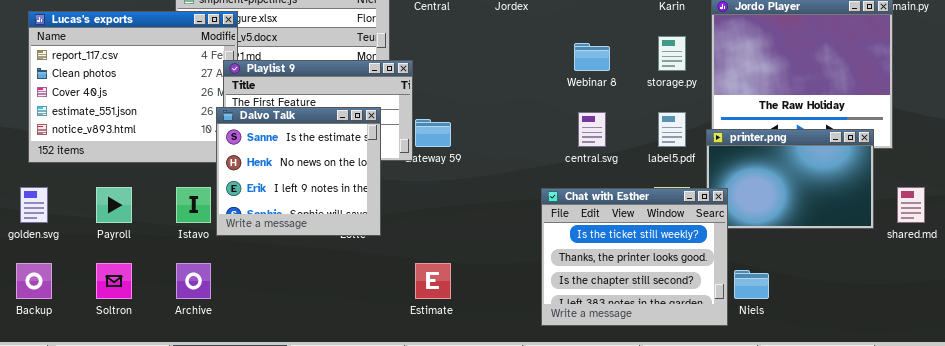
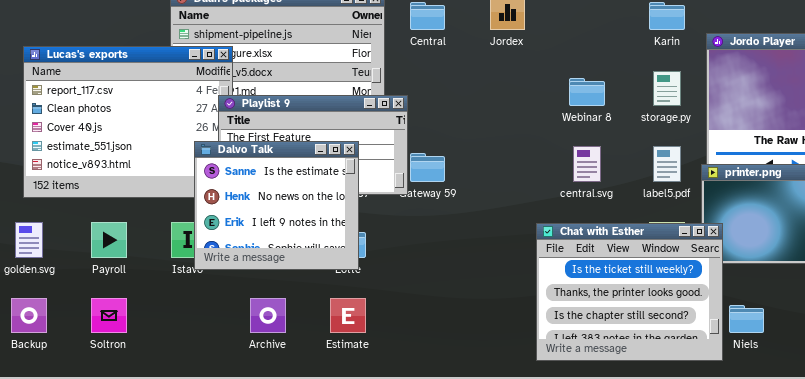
Dalvo Talk: [216,107,381,236] -> [194,141,359,270], moved
Archive: [176,263,211,299] -> [250,298,286,333], moved
Estimate: [415,263,451,299] -> [330,298,366,333], moved

